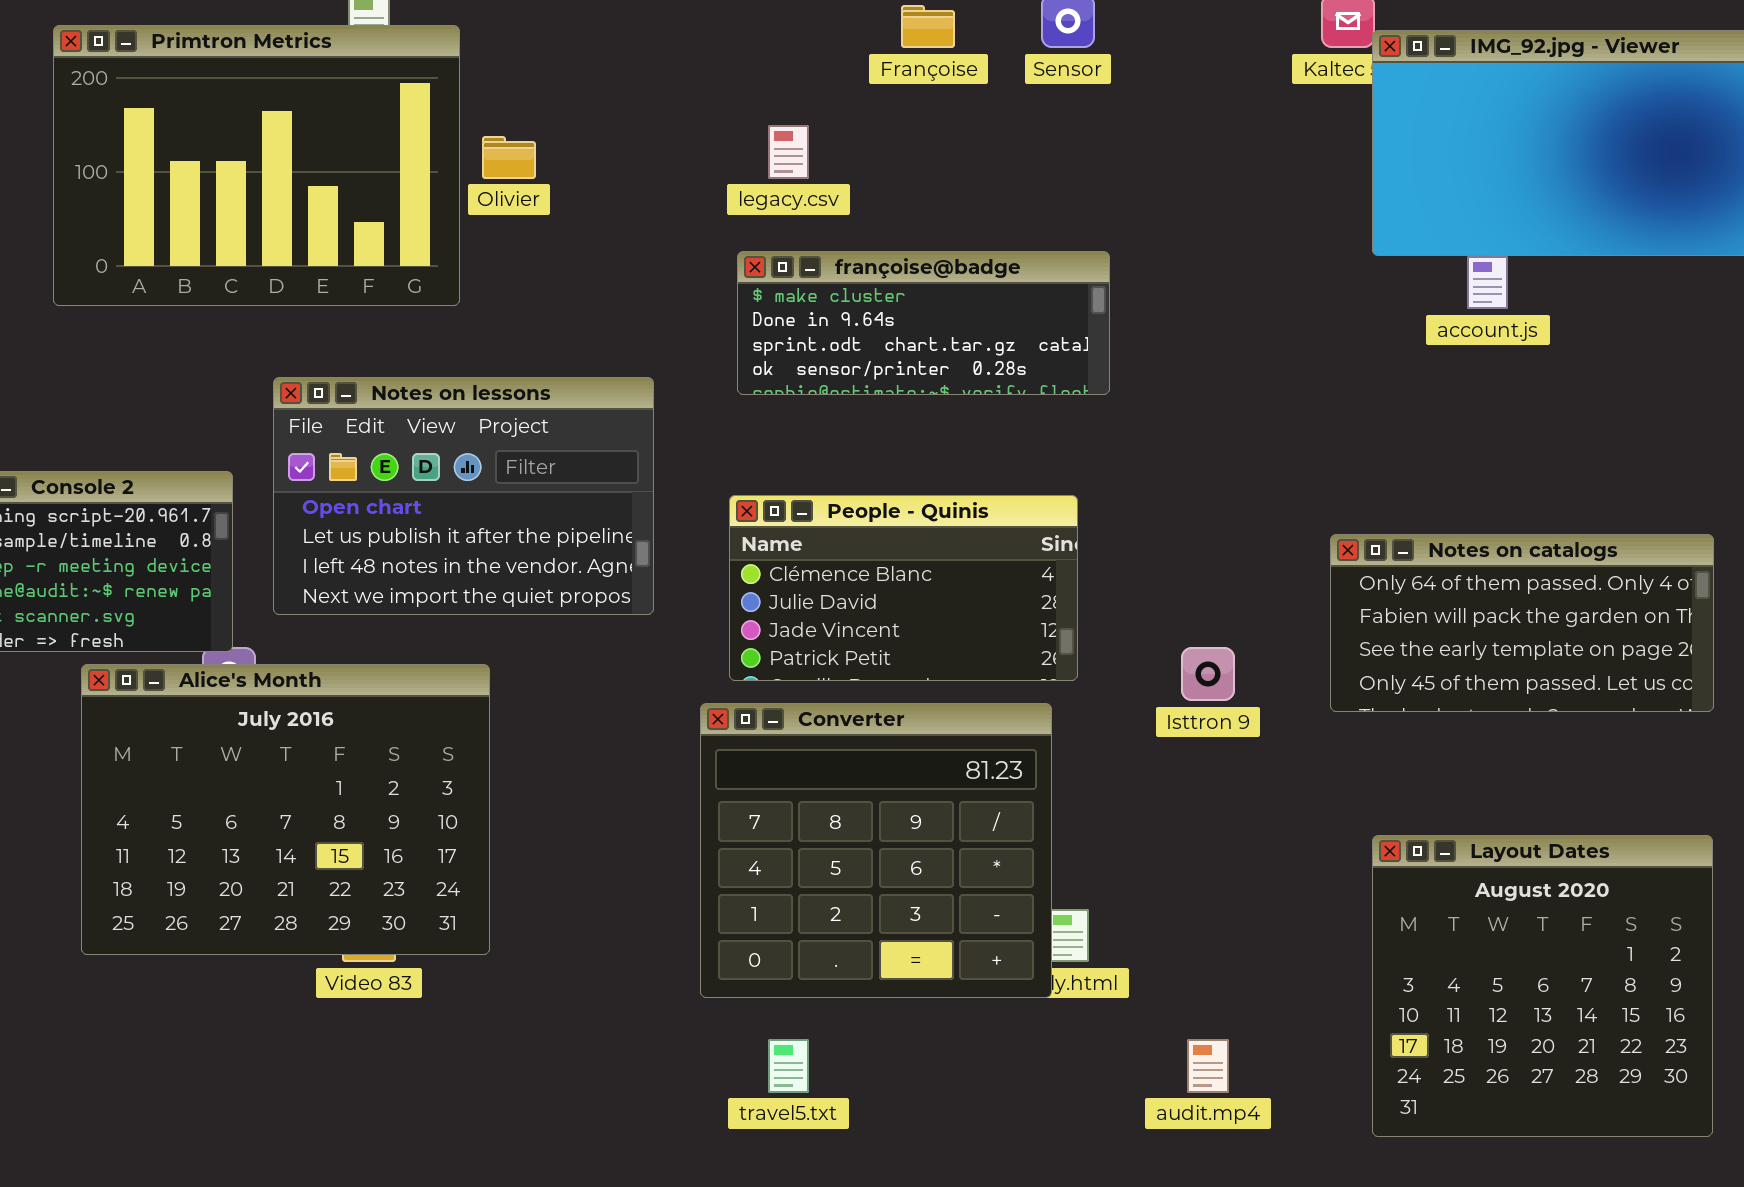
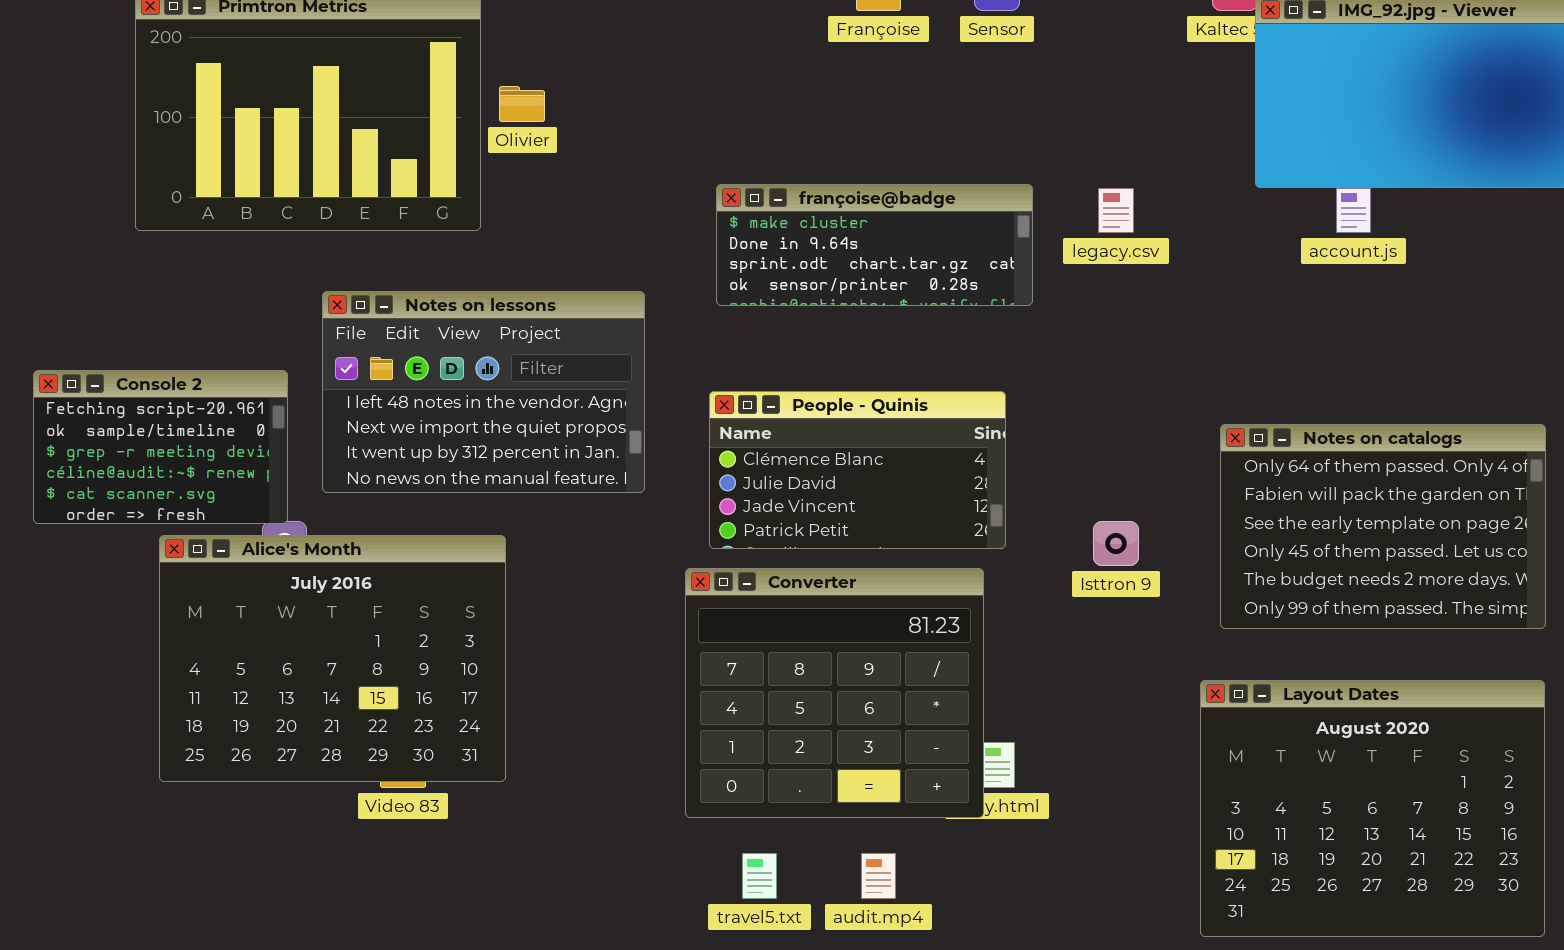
legacy.csv: [768,125,809,179] -> [1098,188,1134,233], moved
Notes on lessons: [273,377,654,615] -> [322,291,645,493], scrolled down 2 rows
Notes on catalogs: [1330,534,1714,712] -> [1220,424,1546,629], resized
Layout Dates: [1372,835,1713,1137] -> [1200,680,1545,937], resized
audit.mp4: [1187,1039,1229,1093] -> [861,853,896,899], moved

